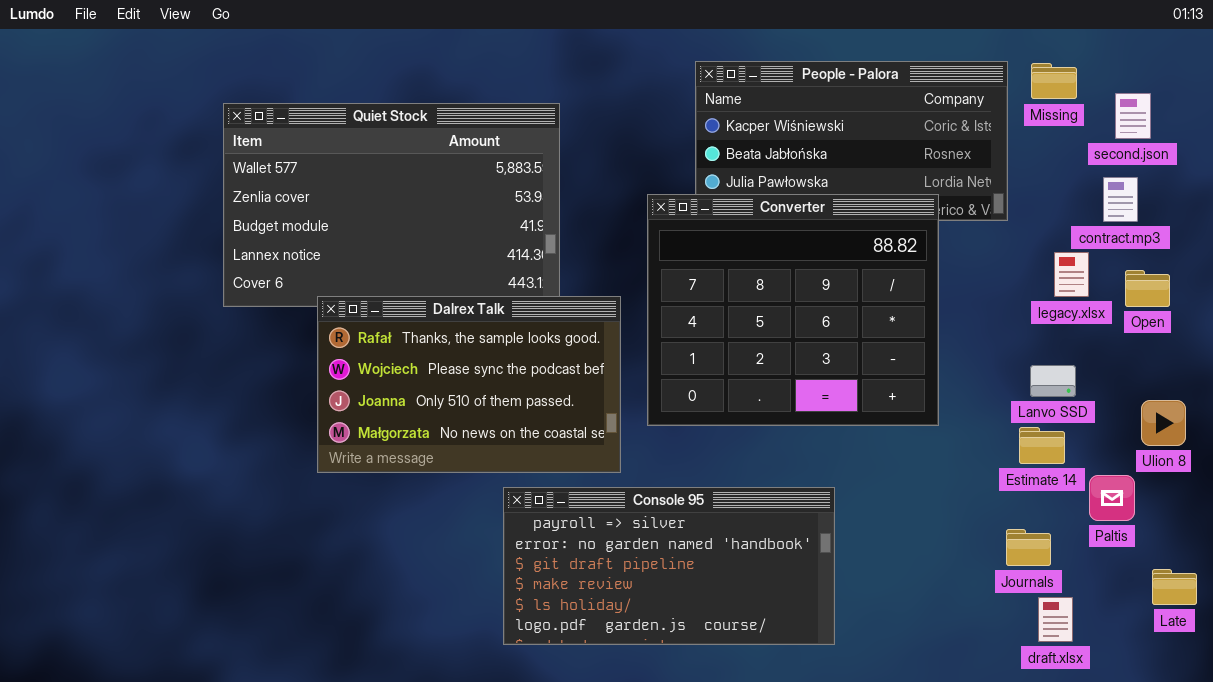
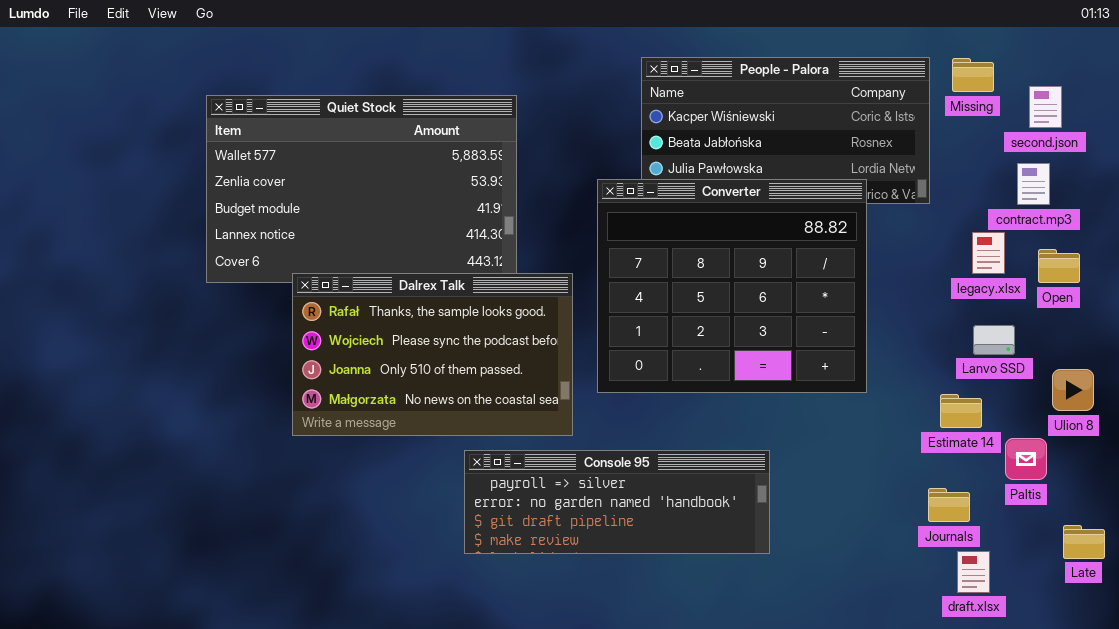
Lanvo SSD: [1030,365,1076,397] -> [973,325,1015,355], moved
Console 95: [503,487,835,645] -> [464,450,770,554], resized

